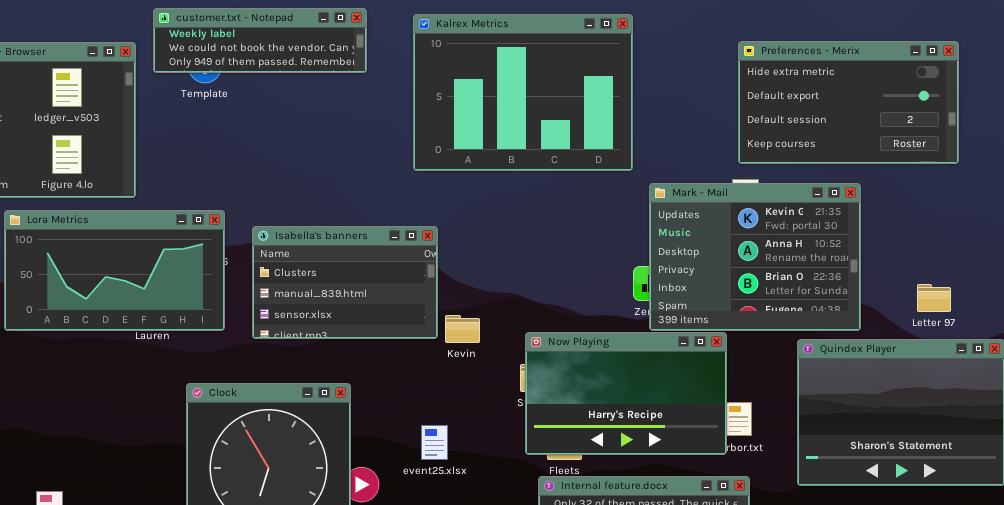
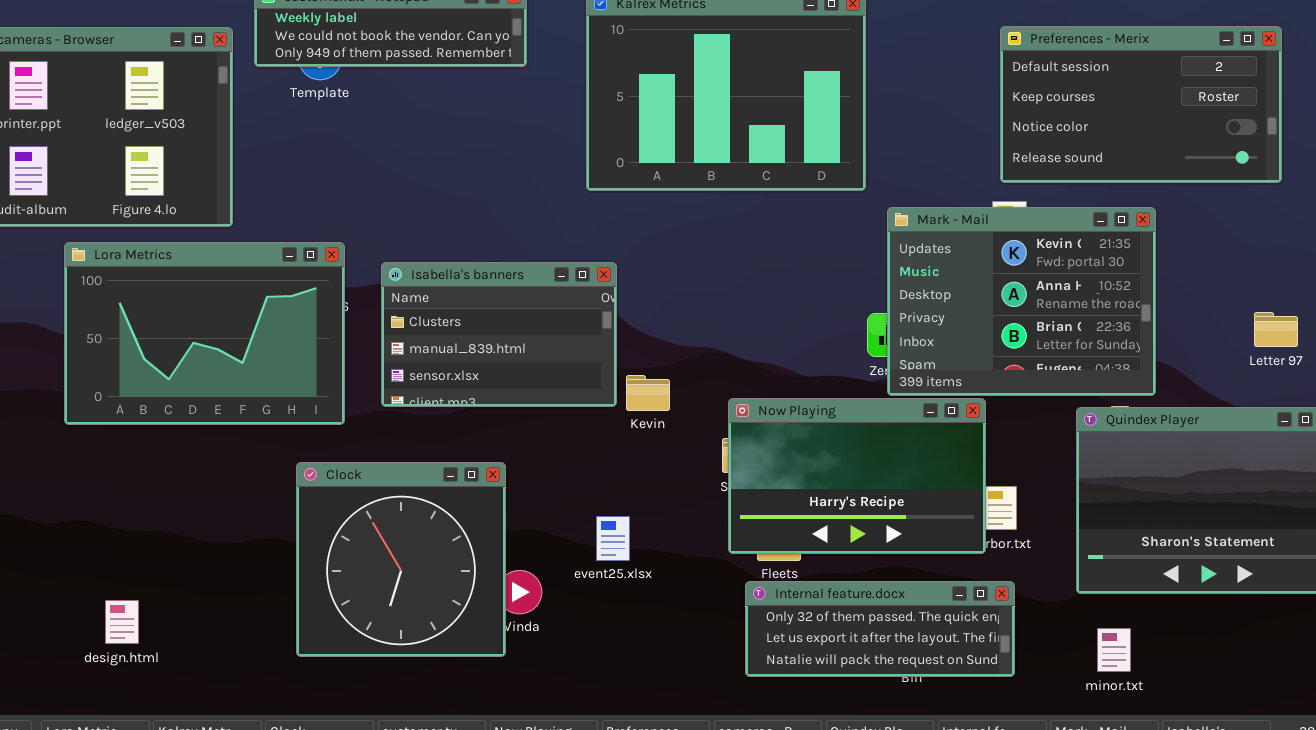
Preferences - Merix: [738,41,959,164] -> [1000,26,1282,183], scrolled down 2 rows
Lora Metrics: [4,210,225,331] -> [64,242,345,425], resized
Letter 97: [917,284,951,312] -> [1254,312,1298,347], moved

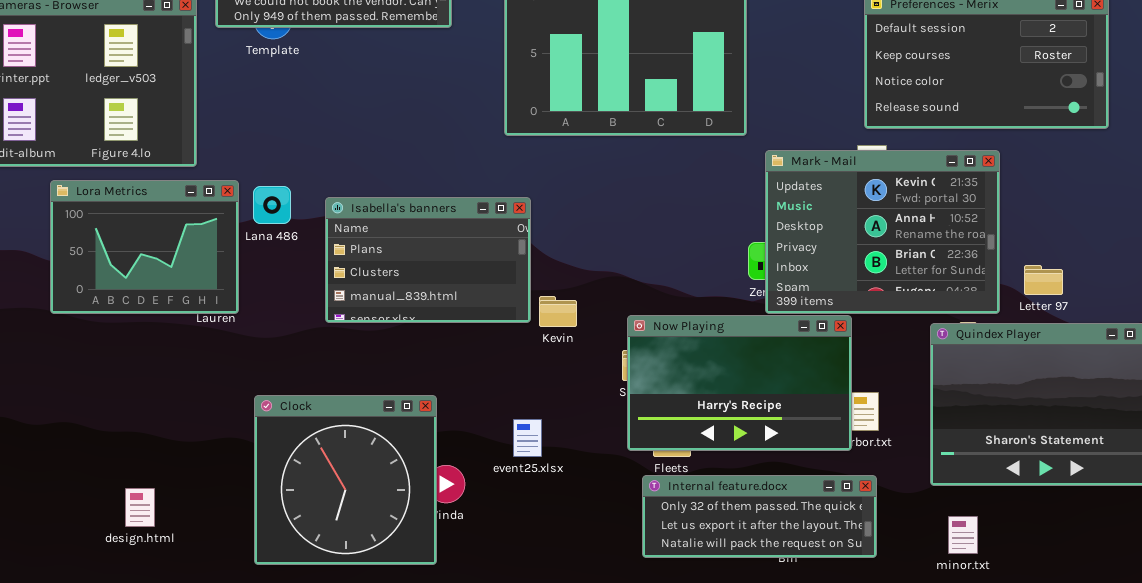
Lora Metrics: [64,242,345,425] -> [50,180,239,314], resized
Isabella's banners: [381,262,617,407] -> [325,197,531,323], scrolled up 1 row
Letter 97: [1254,312,1298,347] -> [1024,265,1063,295], moved
Clock: [296,462,506,657] -> [254,395,437,565], moved
design.html: [105,600,139,644] -> [125,488,155,527], moved

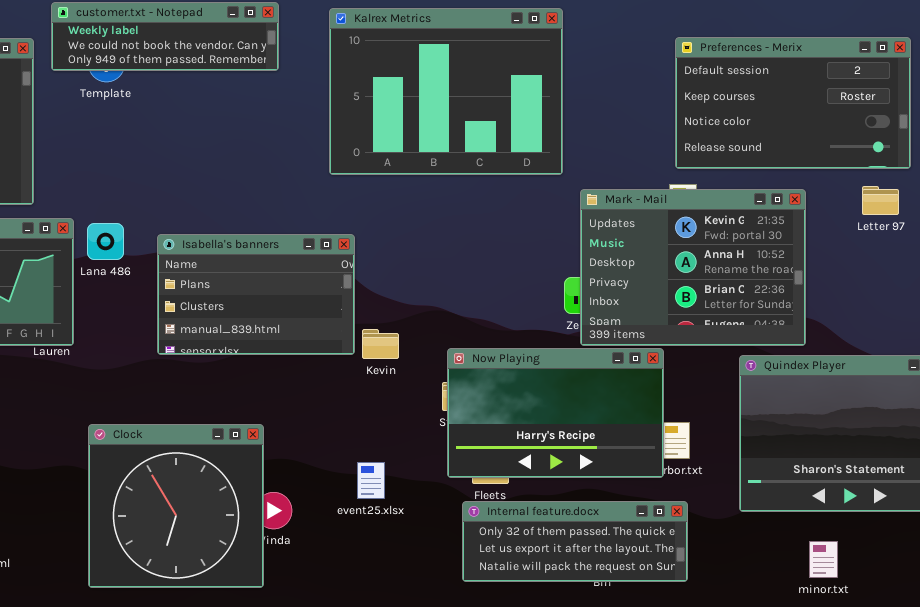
Letter 97: [1024,265,1063,295] -> [862,186,899,215], moved
event25.xlsx: [513,419,542,457] -> [357,462,385,499], moved
minor.txt: [948,516,978,554] -> [809,541,838,578], moved

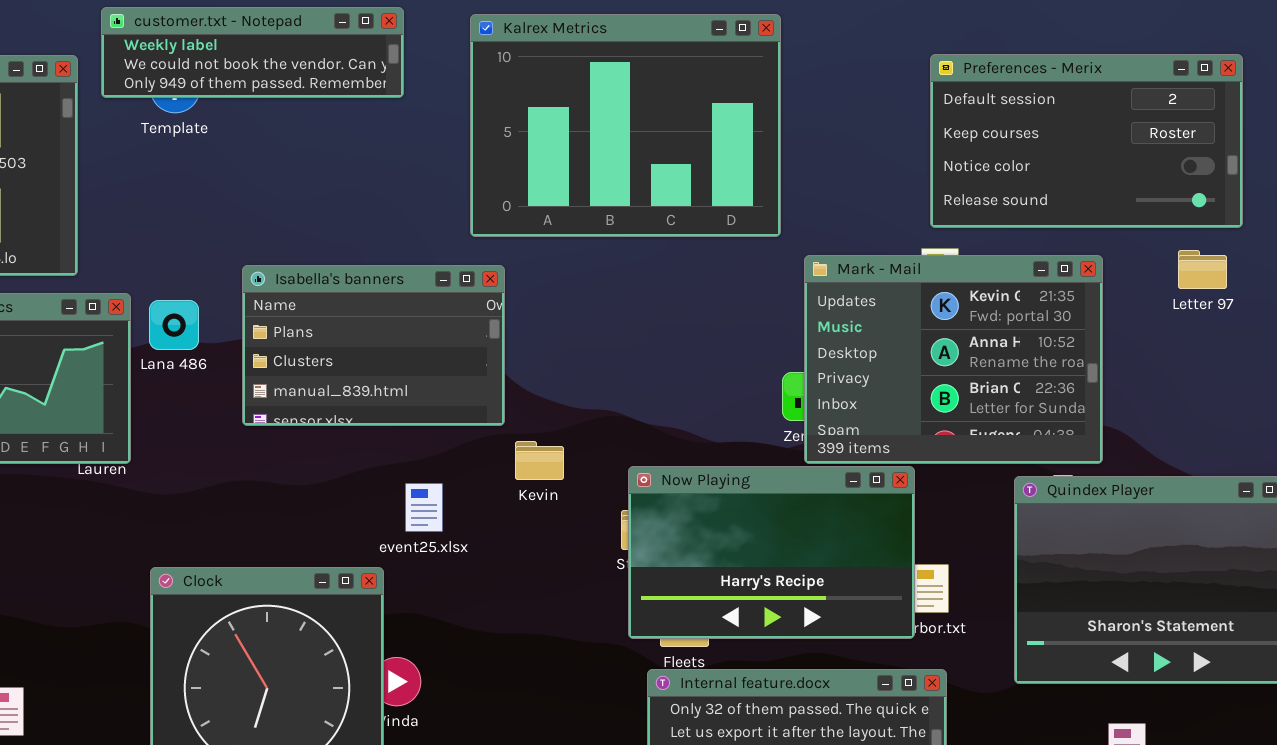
Isabella's banners: [157,234,355,355] -> [242,265,505,426], moved
event25.xlsx: [357,462,385,499] -> [405,483,443,532], moved

